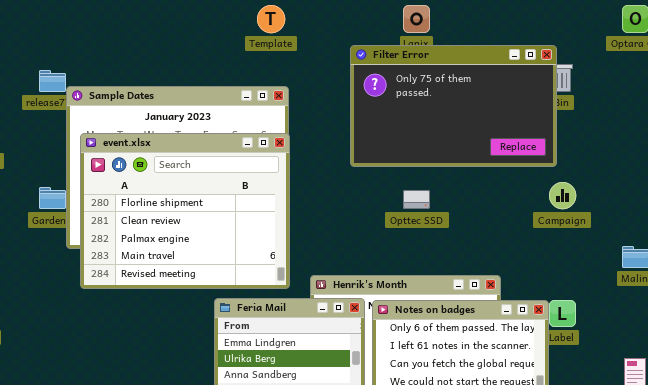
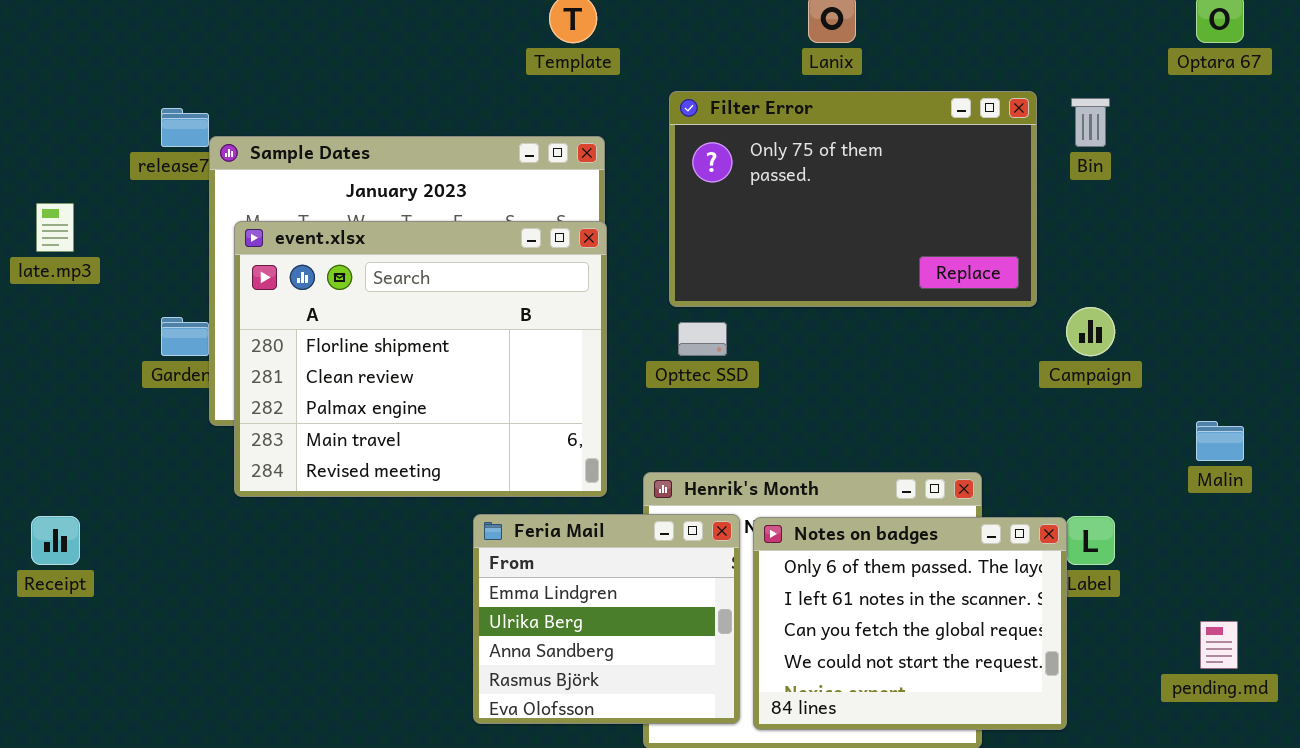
Filter Error: [350,45,557,167] -> [669,91,1037,307], moved
Opttec SSD: [403,190,430,209] -> [678,322,727,356], moved

